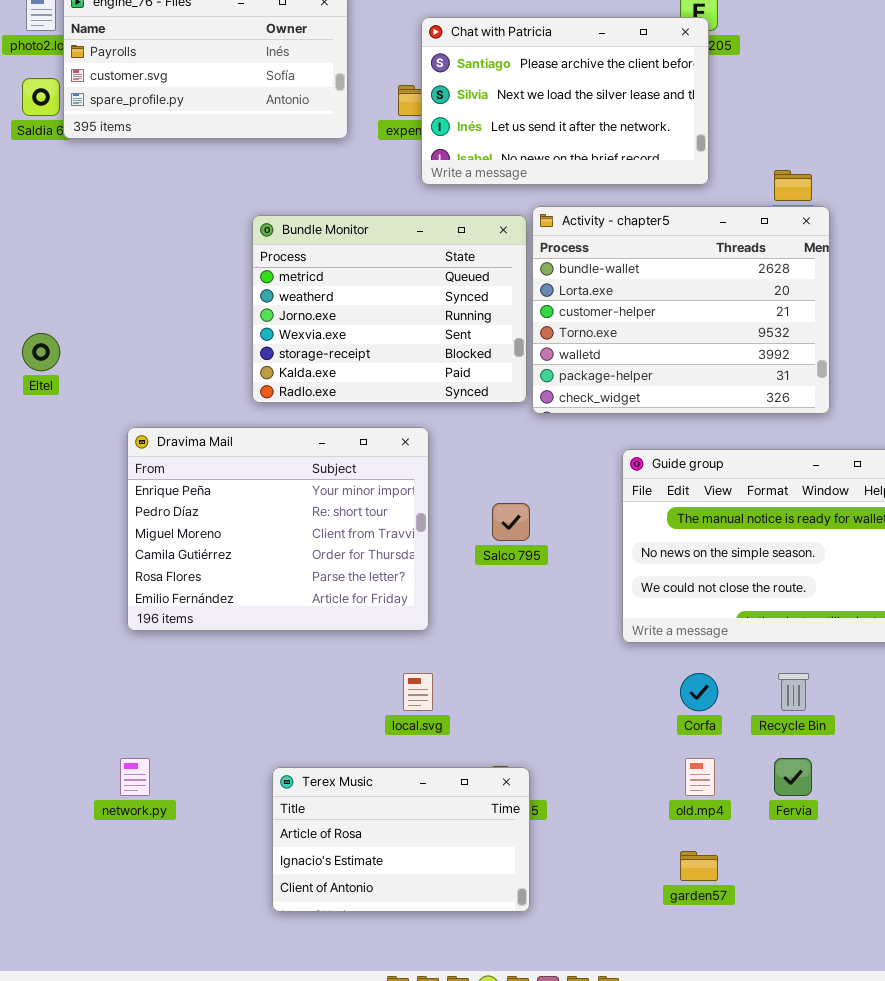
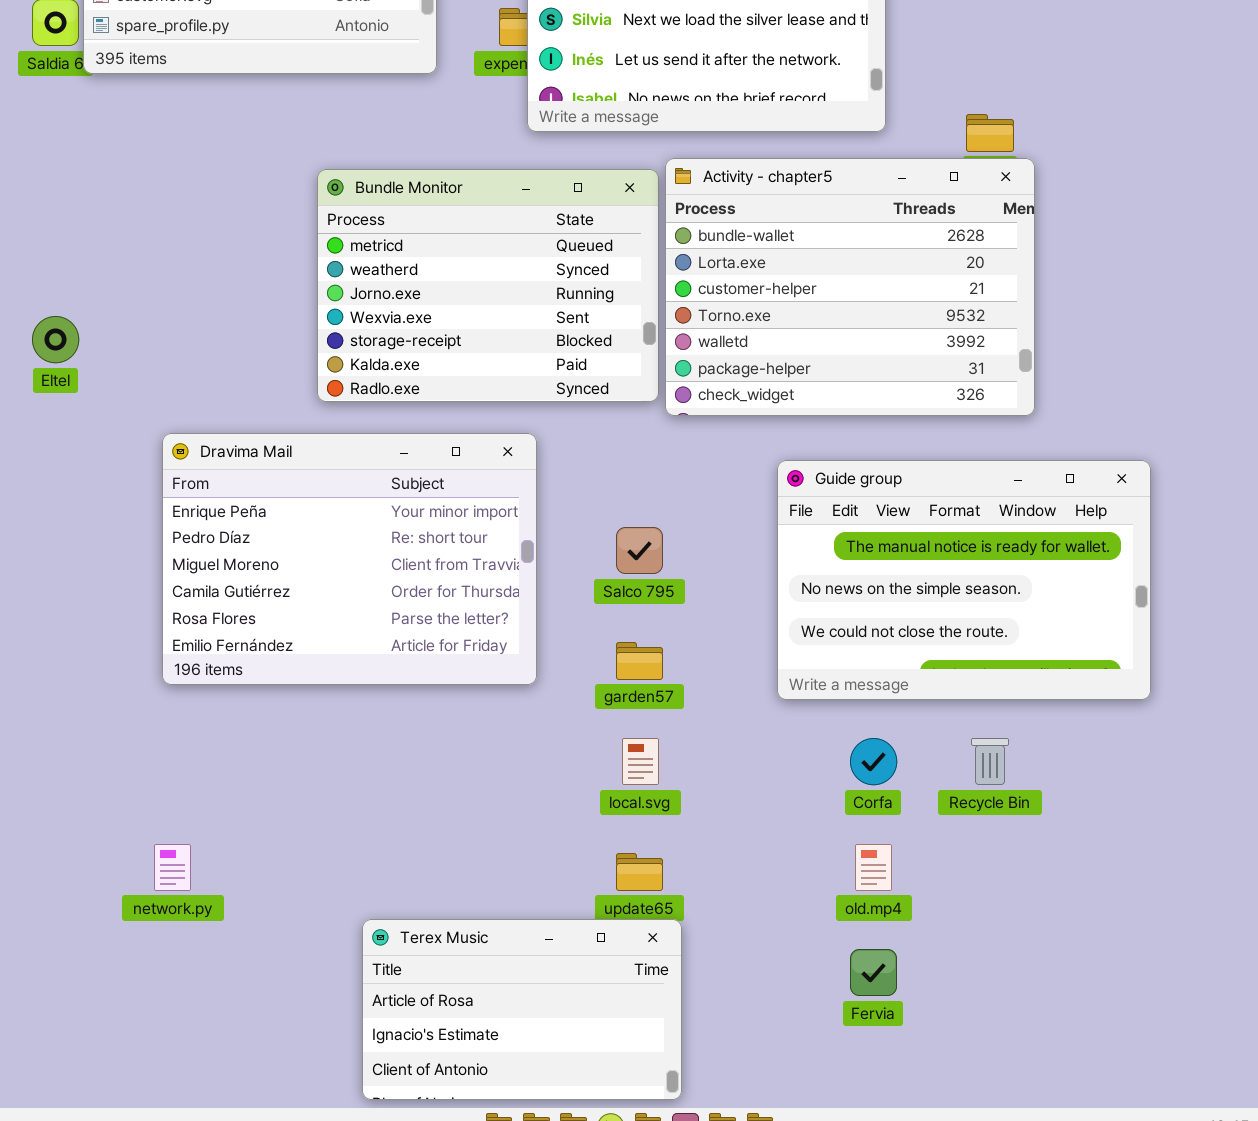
local.svg: [403,673,433,711] -> [622,738,659,785], moved
Fervia: [774,758,812,796] -> [850,949,897,996], moved
Terex Music: [272,767,530,912] -> [362,919,682,1100], moved
garden57: [680,851,718,881] -> [616,642,663,680], moved

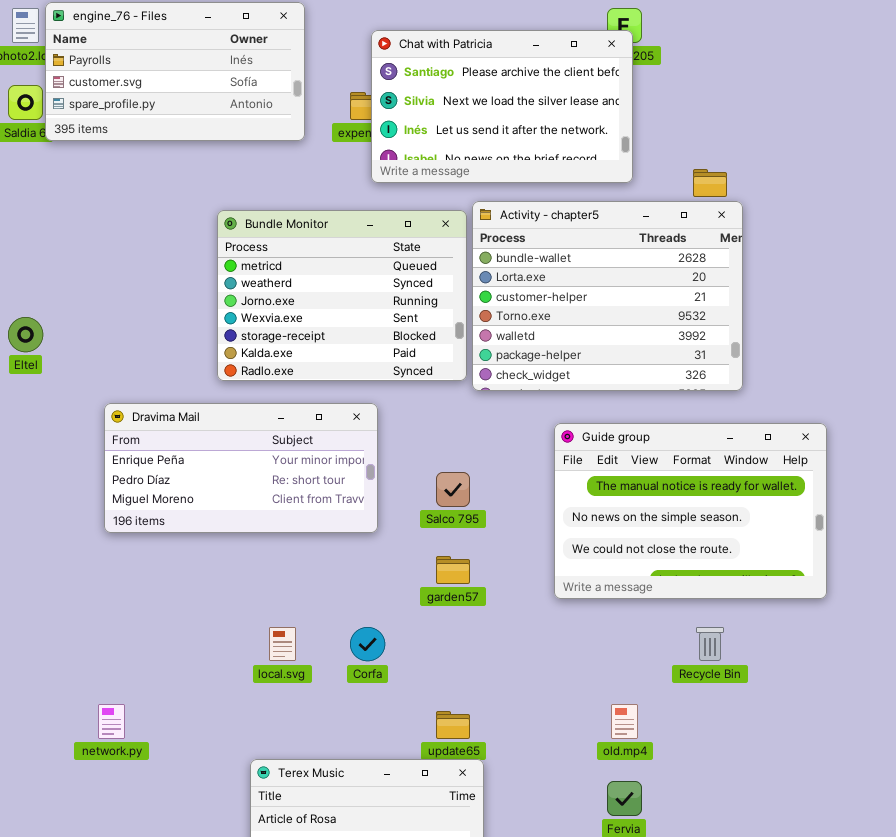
Dravima Mail: [162,433,537,685] -> [104,403,378,533], resized
local.svg: [622,738,659,785] -> [269,627,296,661], moved
Corfa: [850,738,897,785] -> [350,627,385,661], moved

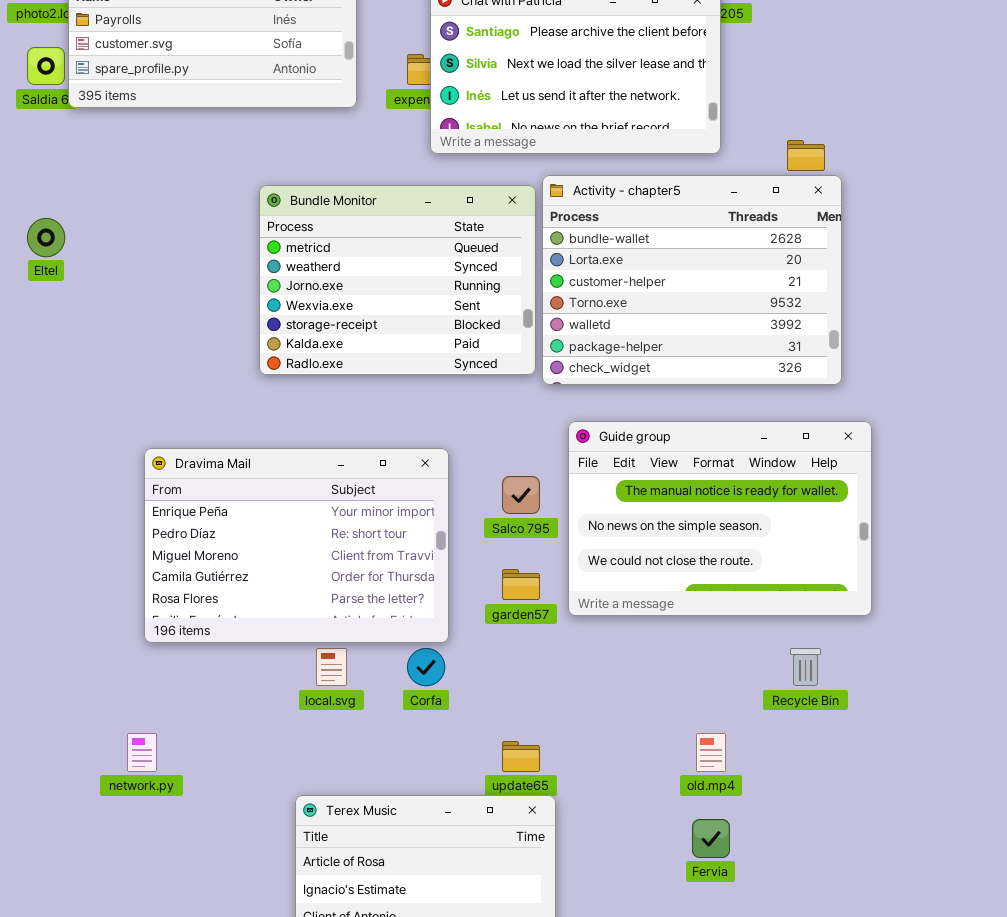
Eltel: [8,317,43,352] -> [27,218,65,257], moved
Dravima Mail: [104,403,378,533] -> [144,448,449,643], moved, resized
Guide group: [554,423,827,599] -> [568,421,872,616], moved

